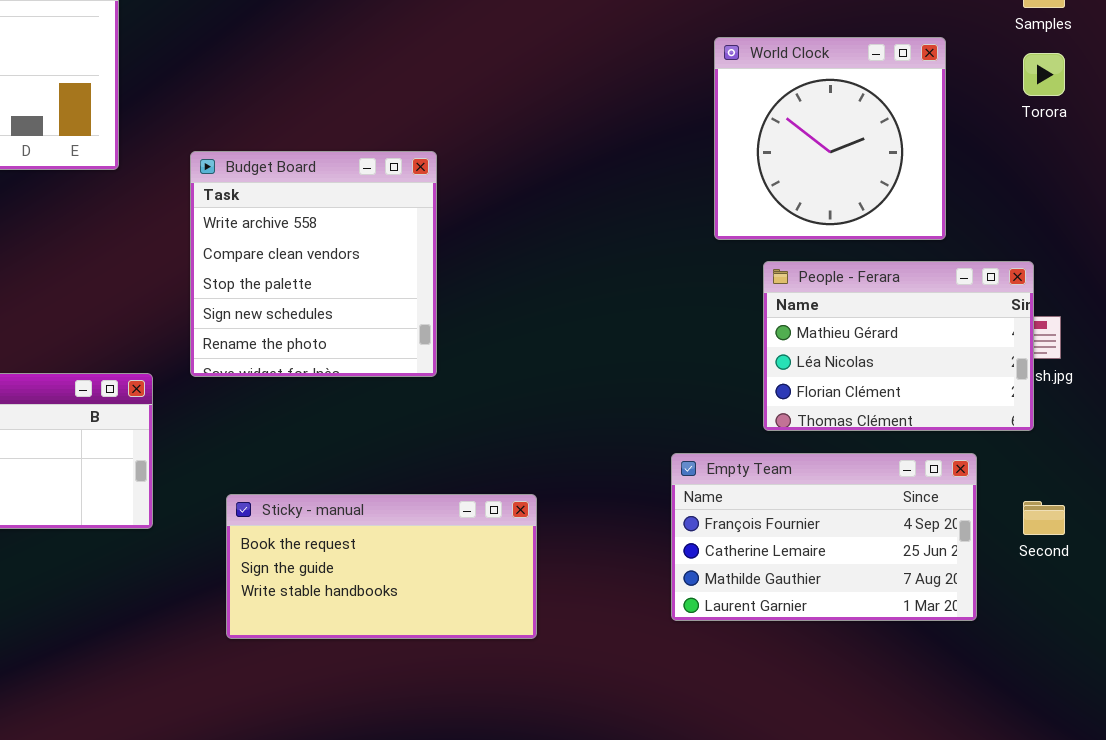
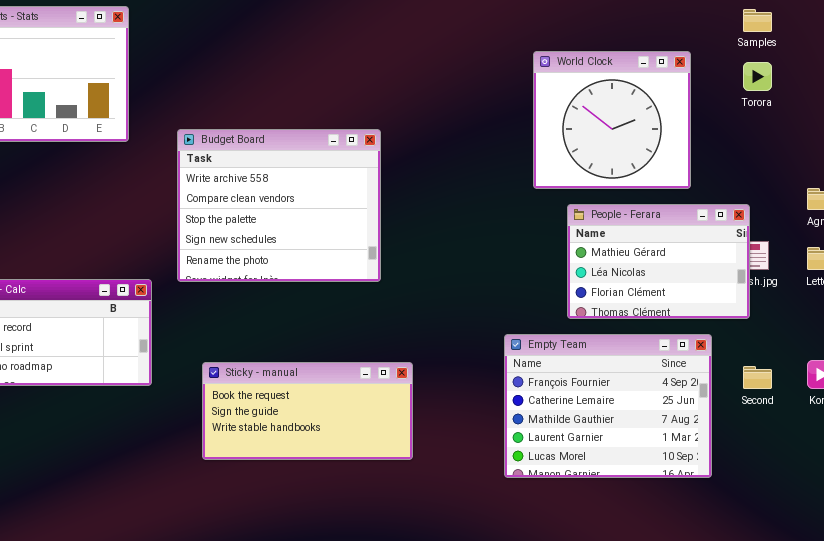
Budget Board: [190,151,437,377] -> [177,129,381,282], resized
Empty Team: [671,453,977,621] -> [504,334,712,478], resized

